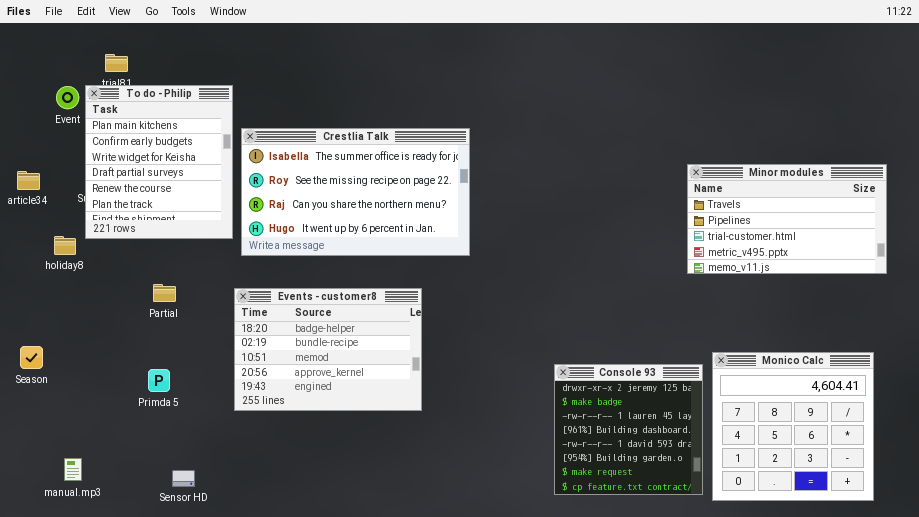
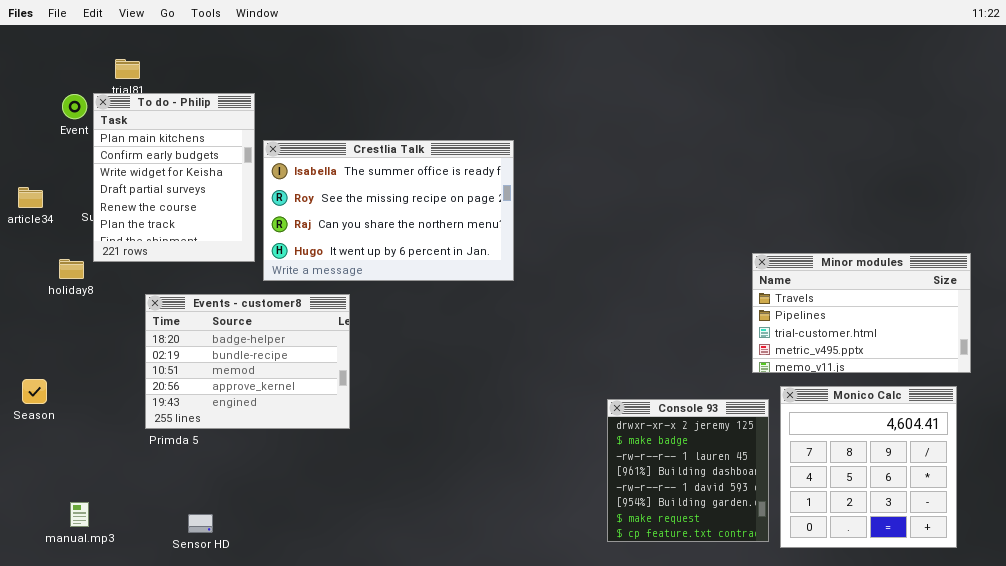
Minor modules: [687,164,887,274] -> [752,253,971,373], moved
Events - customer8: [234,288,422,411] -> [145,294,350,429], moved

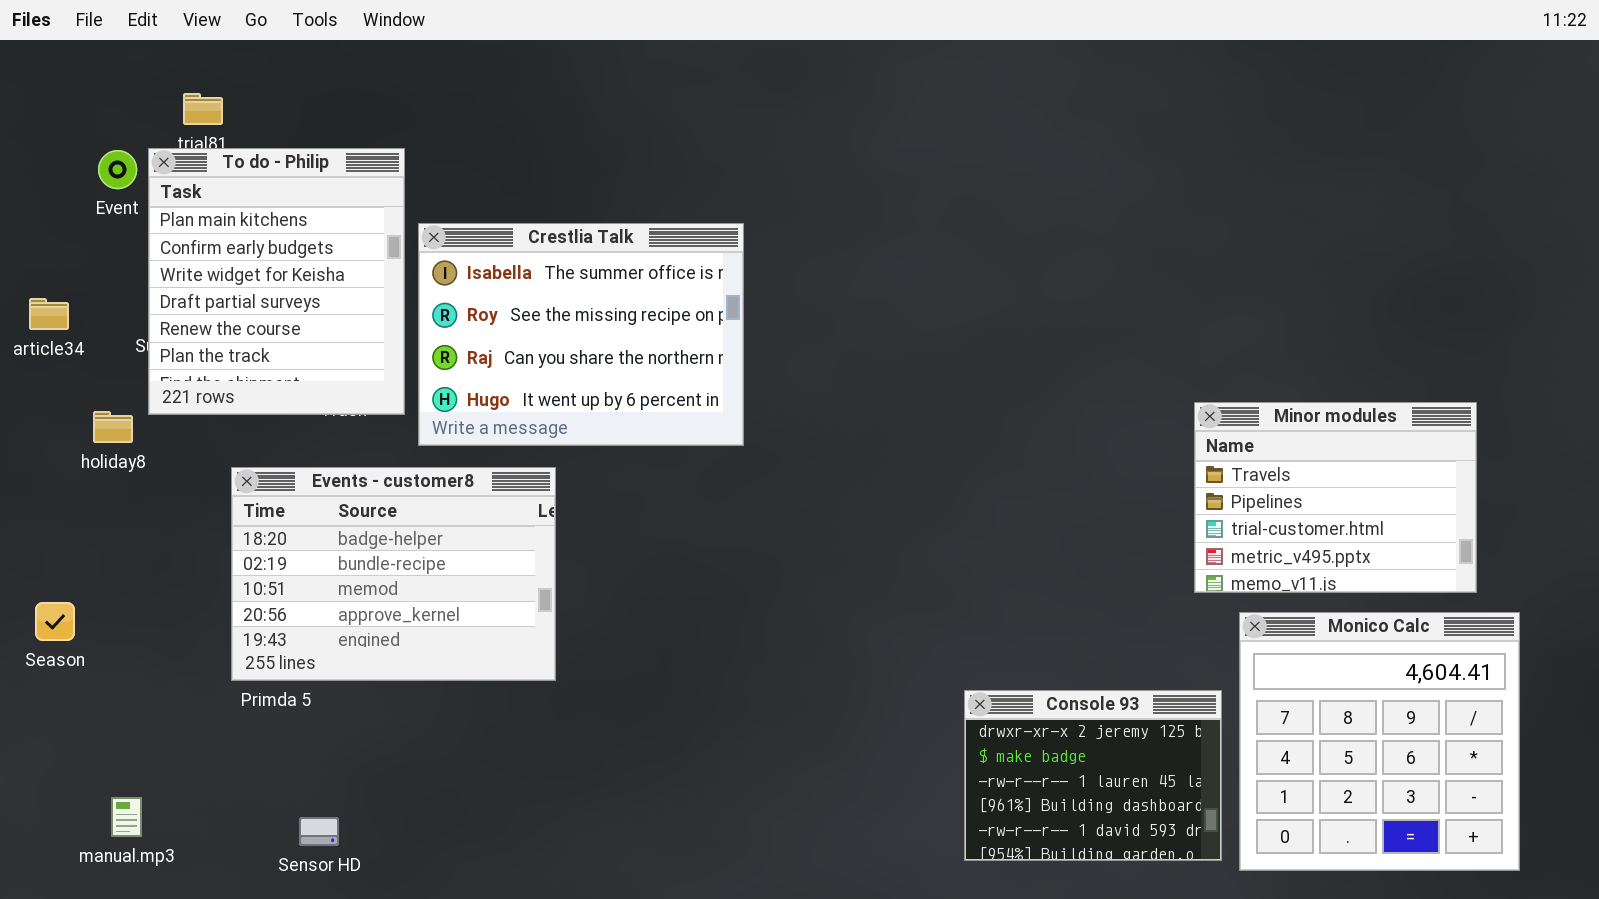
Crestlia Talk: [263,140,514,281] -> [418,223,744,446], resized
Minor modules: [752,253,971,373] -> [1194,402,1477,593], resized
Console 93: [607,399,769,542] -> [964,690,1222,861], resized

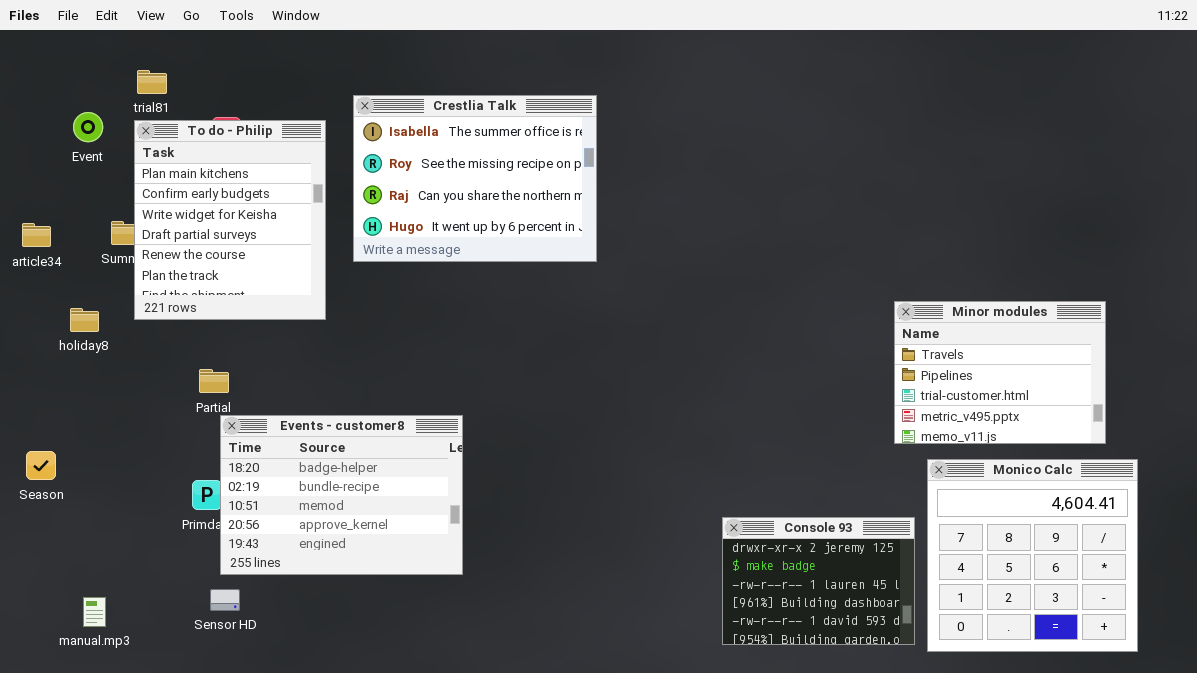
To do - Philip: [148,148,405,415] -> [134,120,326,320], moved
Crestlia Talk: [418,223,744,446] -> [353,95,597,262], moved
Events - customer8: [231,467,556,681] -> [220,415,463,575], moved
Sensor HD: [299,817,339,846] -> [210,589,240,611], moved

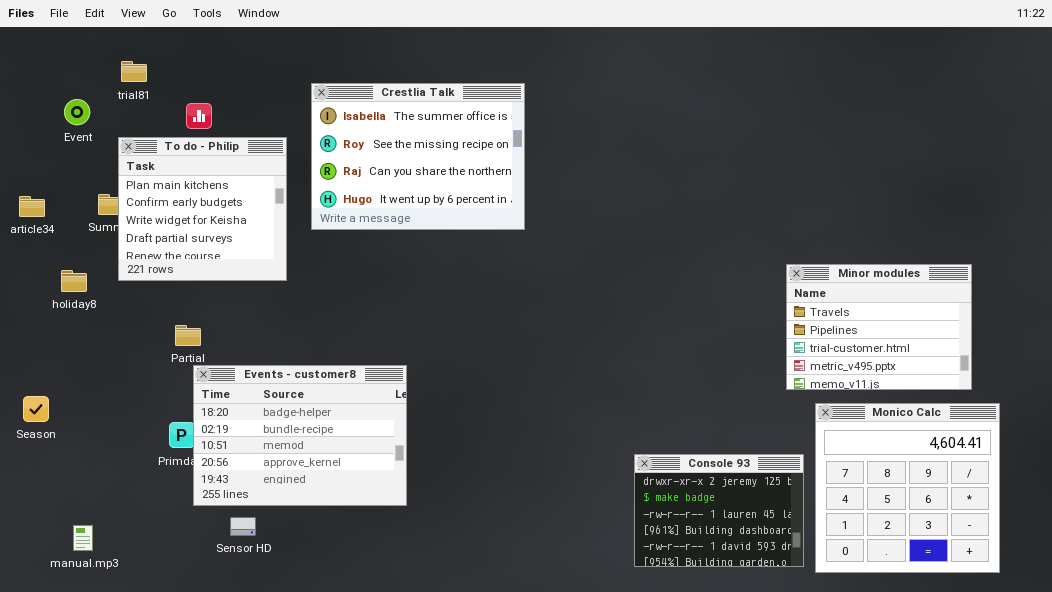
To do - Philip: [134,120,326,320] -> [118,137,287,281], resized
Sensor HD: [210,589,240,611] -> [230,517,256,536], moved

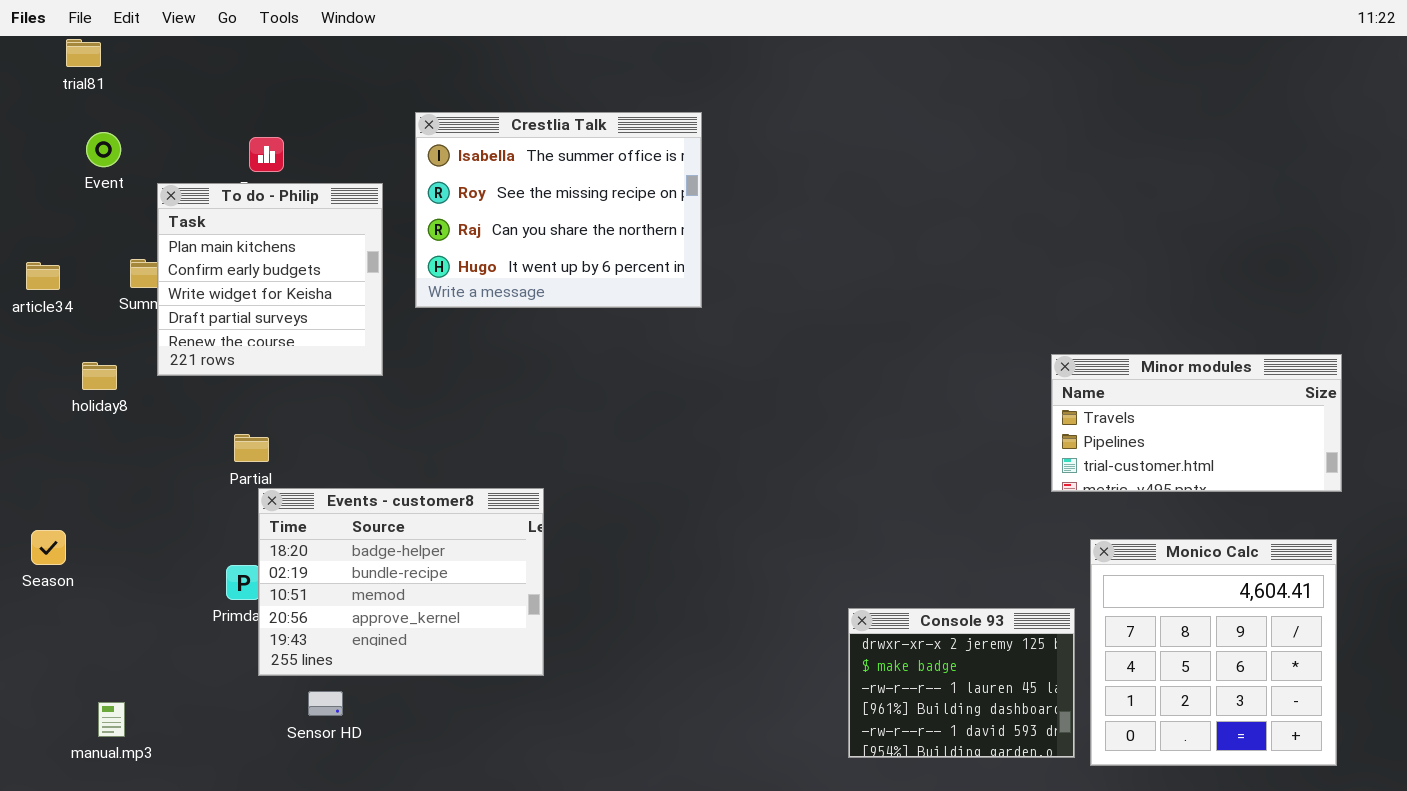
trial81: [121,61,147,82] -> [66,39,101,67], moved
Minor modules: [786,264,972,390] -> [1051,354,1342,492], resized

